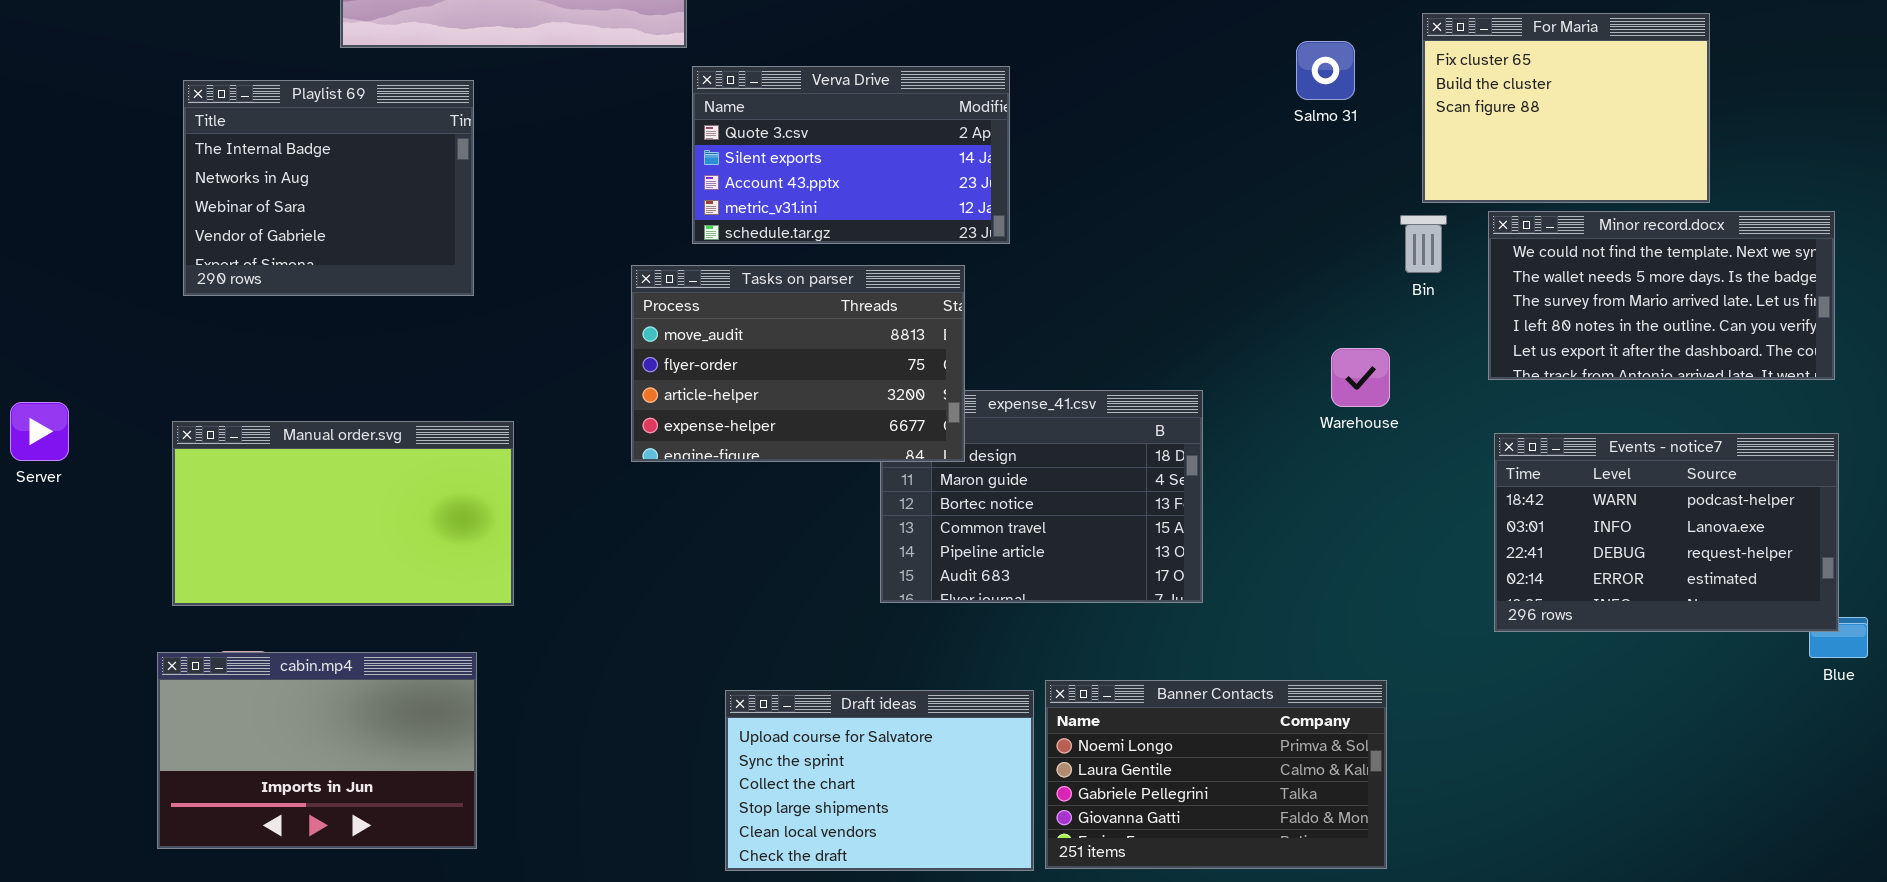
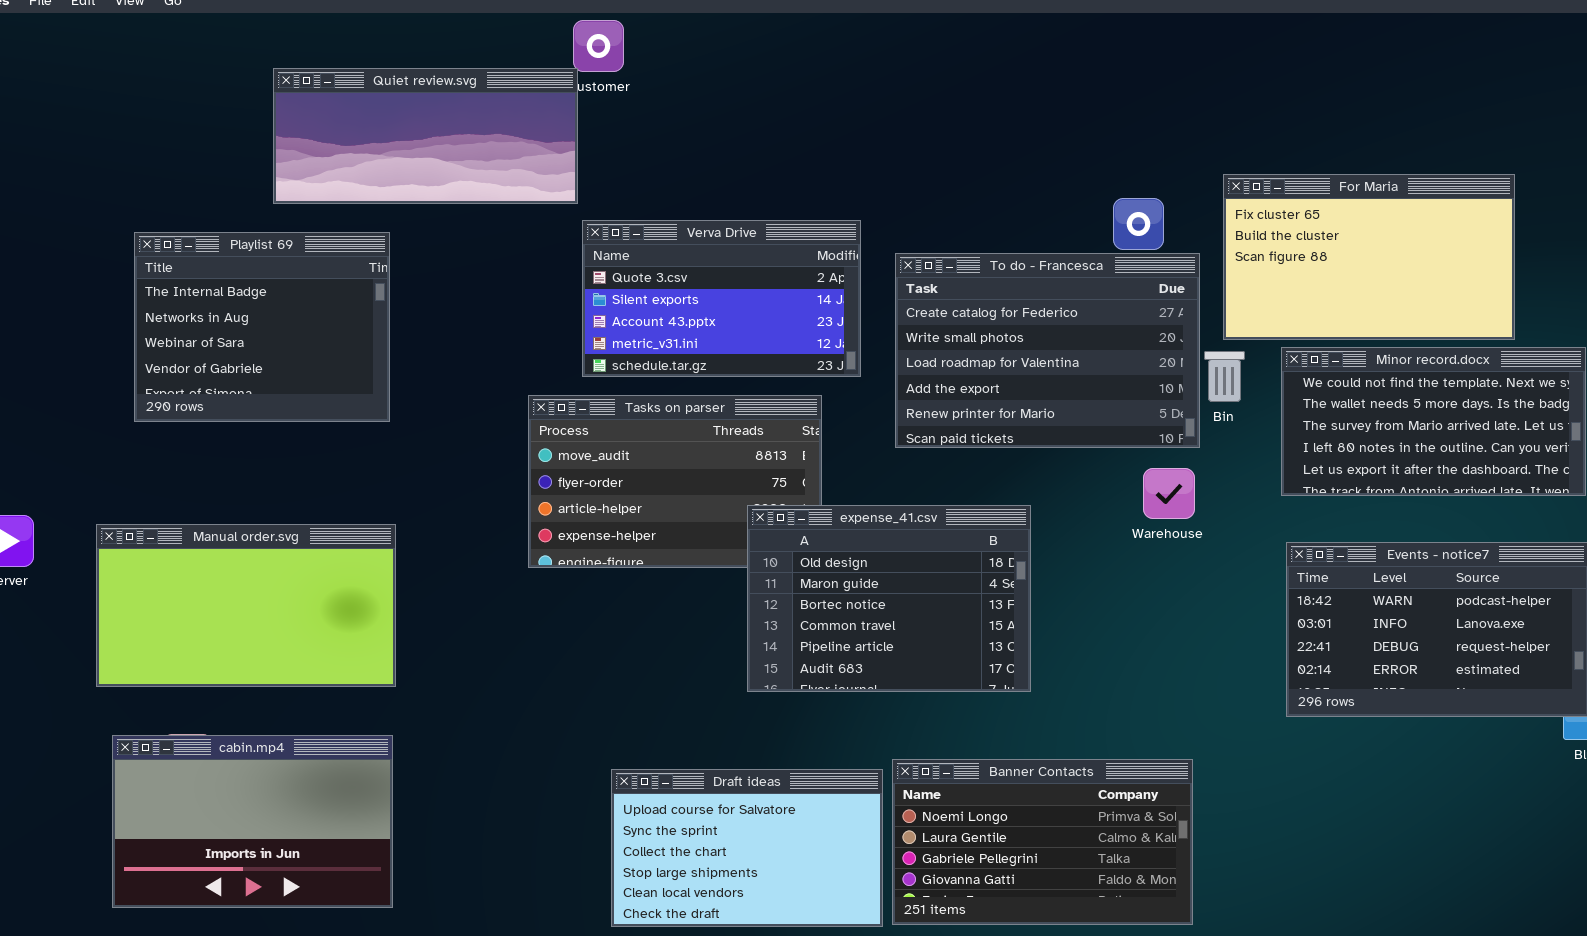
For Maria: [1422,13,1710,203] -> [1223,174,1515,340], resized
To do - Francesca: none -> [895,253,1200,448], opened
expense_41.csv: [880,390,1203,603] -> [747,505,1031,692], raised
Manual order.svg: [172,421,514,606] -> [96,524,396,687], moved

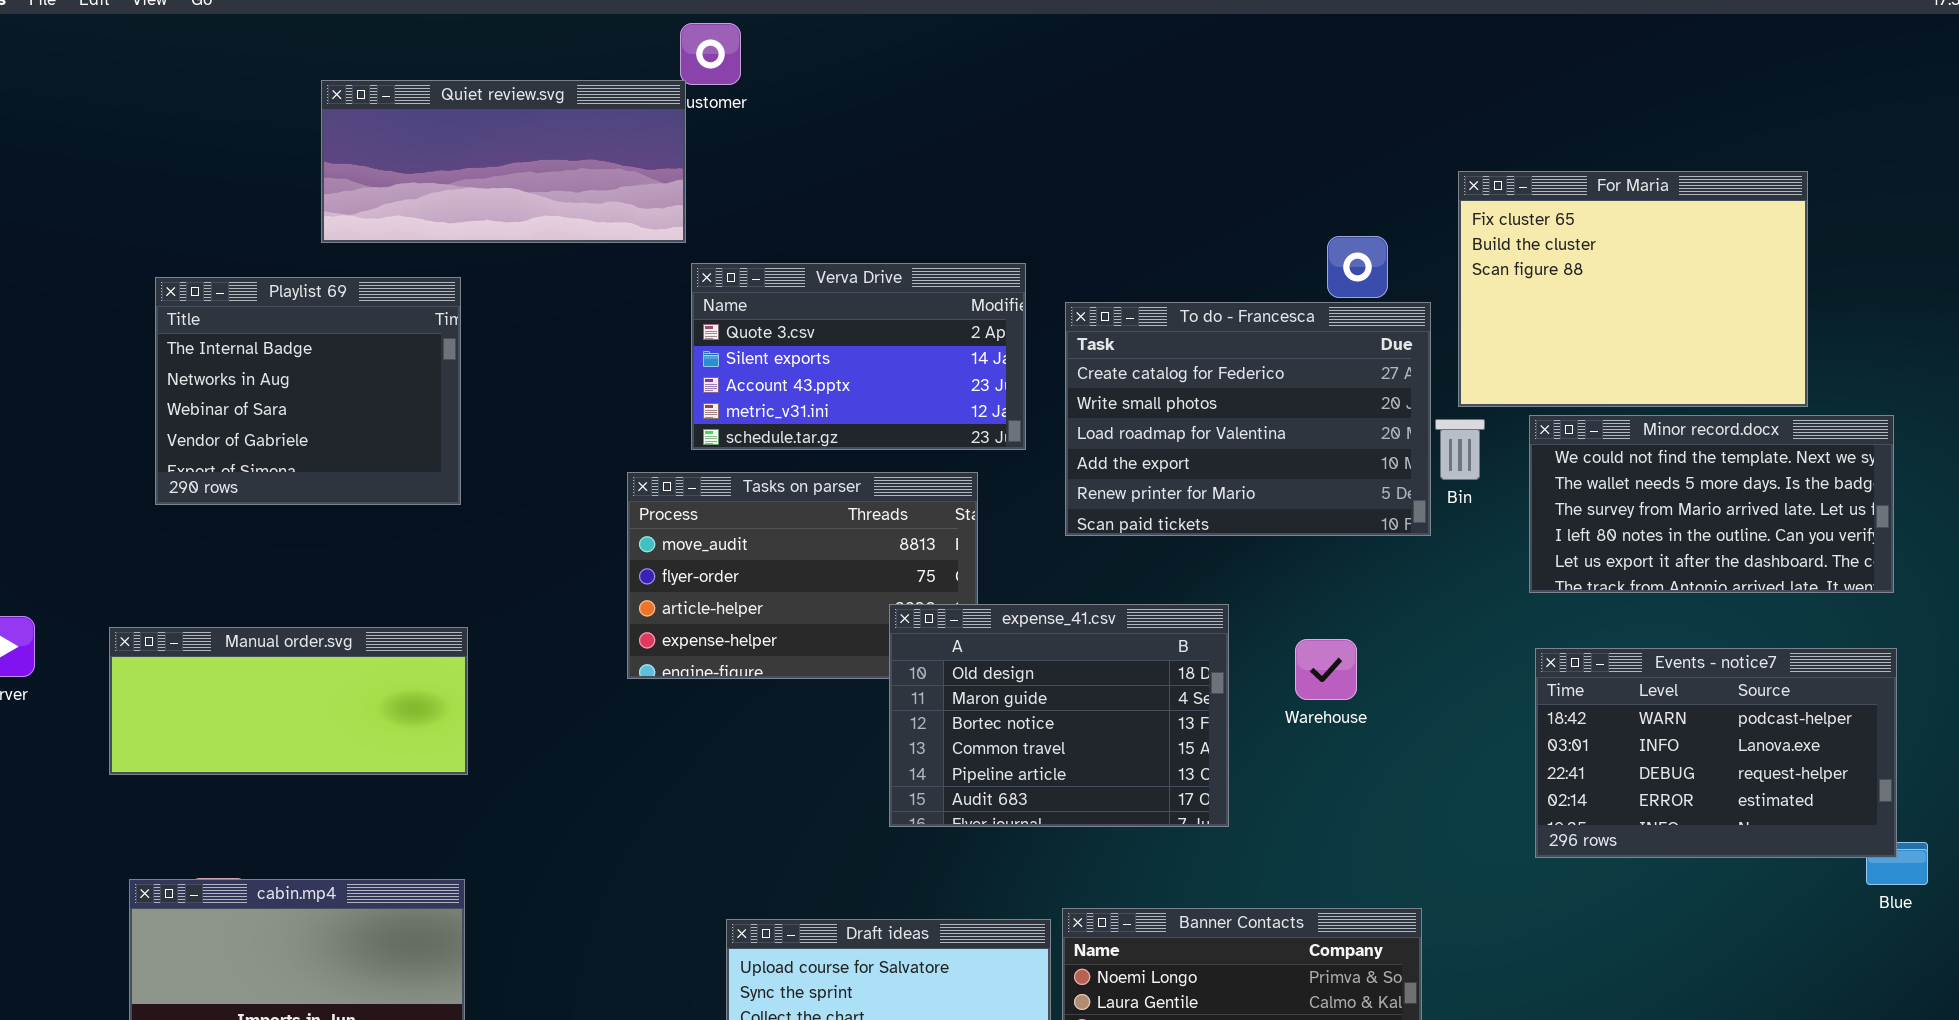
For Maria: [1223,174,1515,340] -> [1458,171,1808,407], resized
Warehouse: [1143,468,1195,519] -> [1295,639,1357,700], moved
Manual order.svg: [96,524,396,687] -> [109,627,468,775], resized

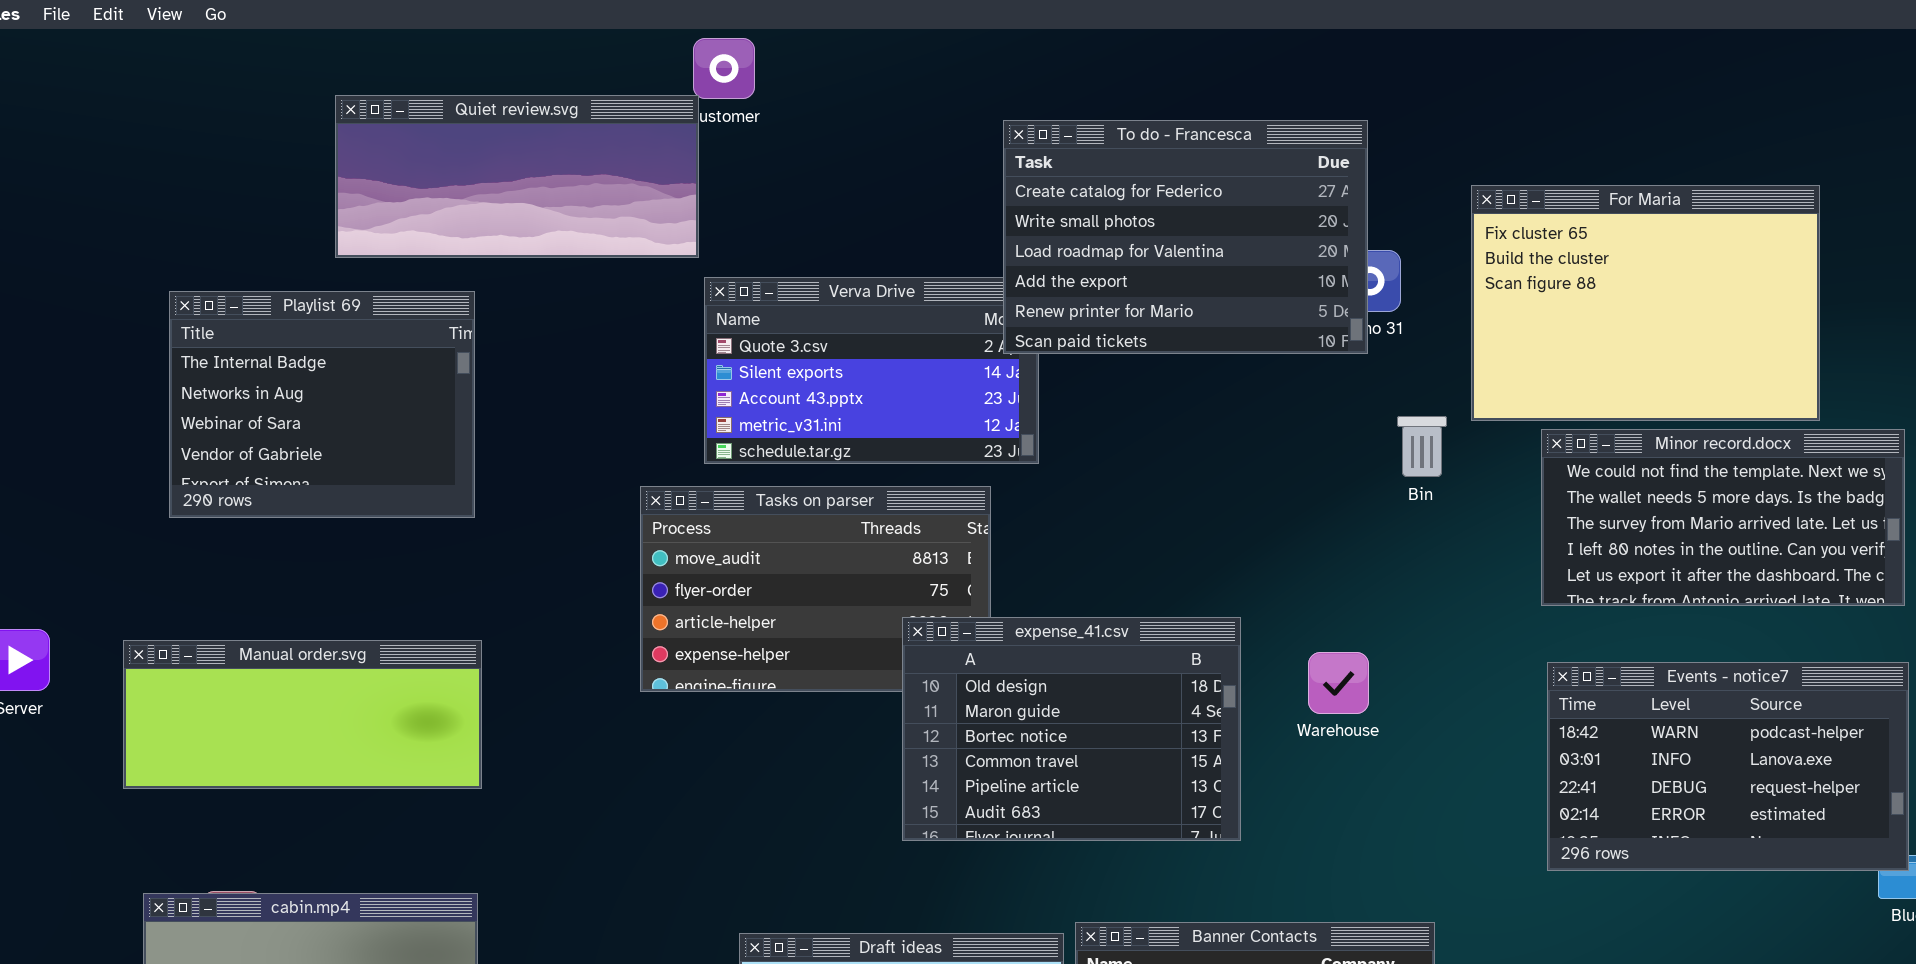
To do - Francesca: [1065,302,1431,536] -> [1003,120,1368,354], moved
Bin: [1435,419,1485,480] -> [1397,416,1447,477], moved

